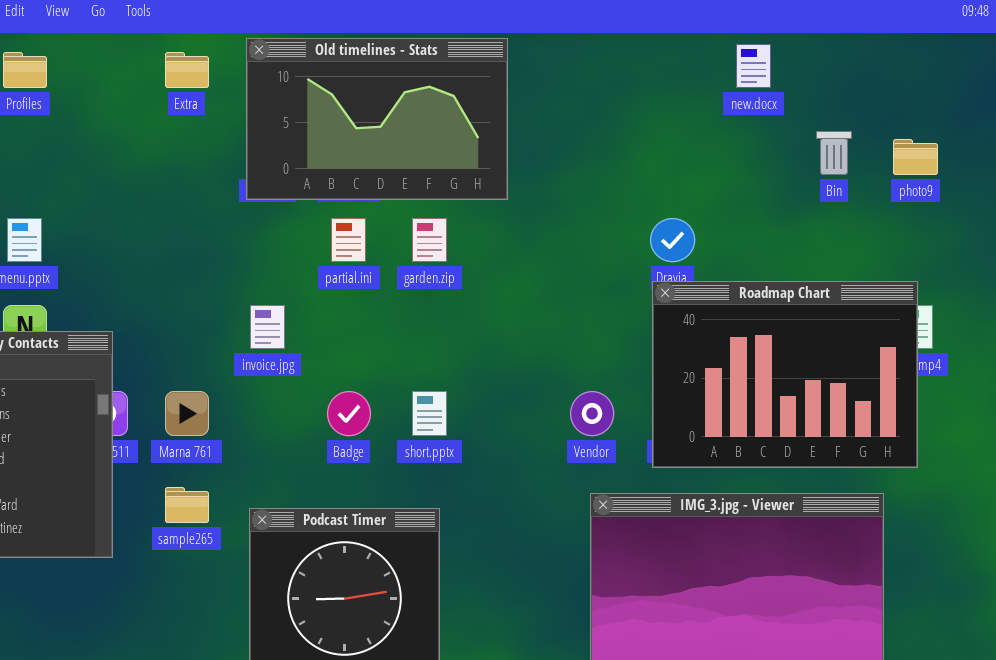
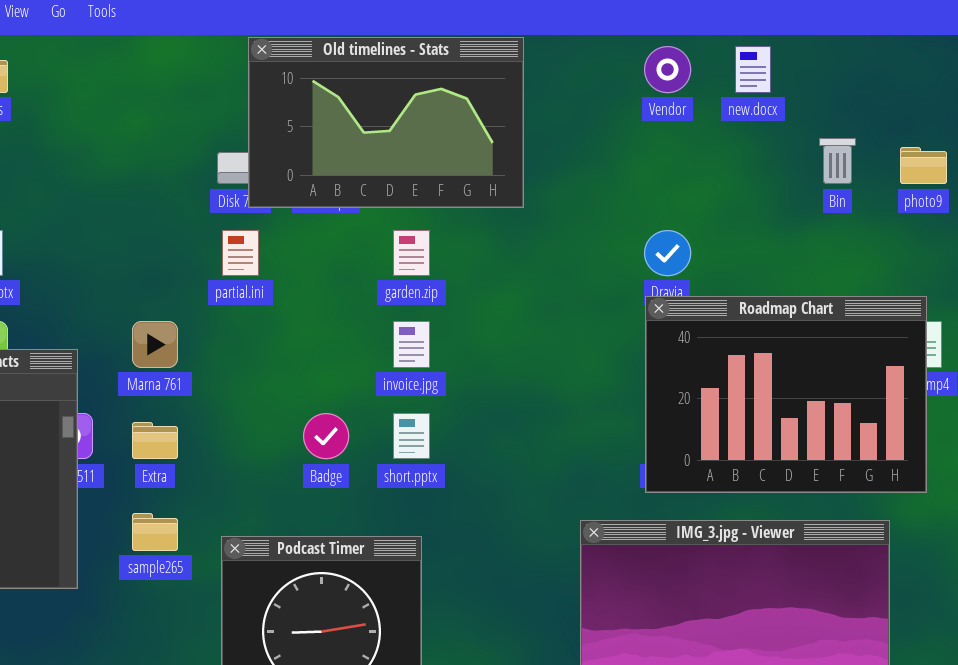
Old timelines - Stats: [246,38,508,200] -> [248,37,524,208], moved
Extra: [165,52,209,88] -> [132,422,178,459], moved
partial.ini: [331,218,366,262] -> [222,230,259,276], moved
invoice.jpg: [250,305,285,349] -> [393,321,430,368], moved
Marna 761: [165,391,209,436] -> [132,321,178,368], moved
Vendor: [570,391,614,436] -> [644,46,691,93], moved

